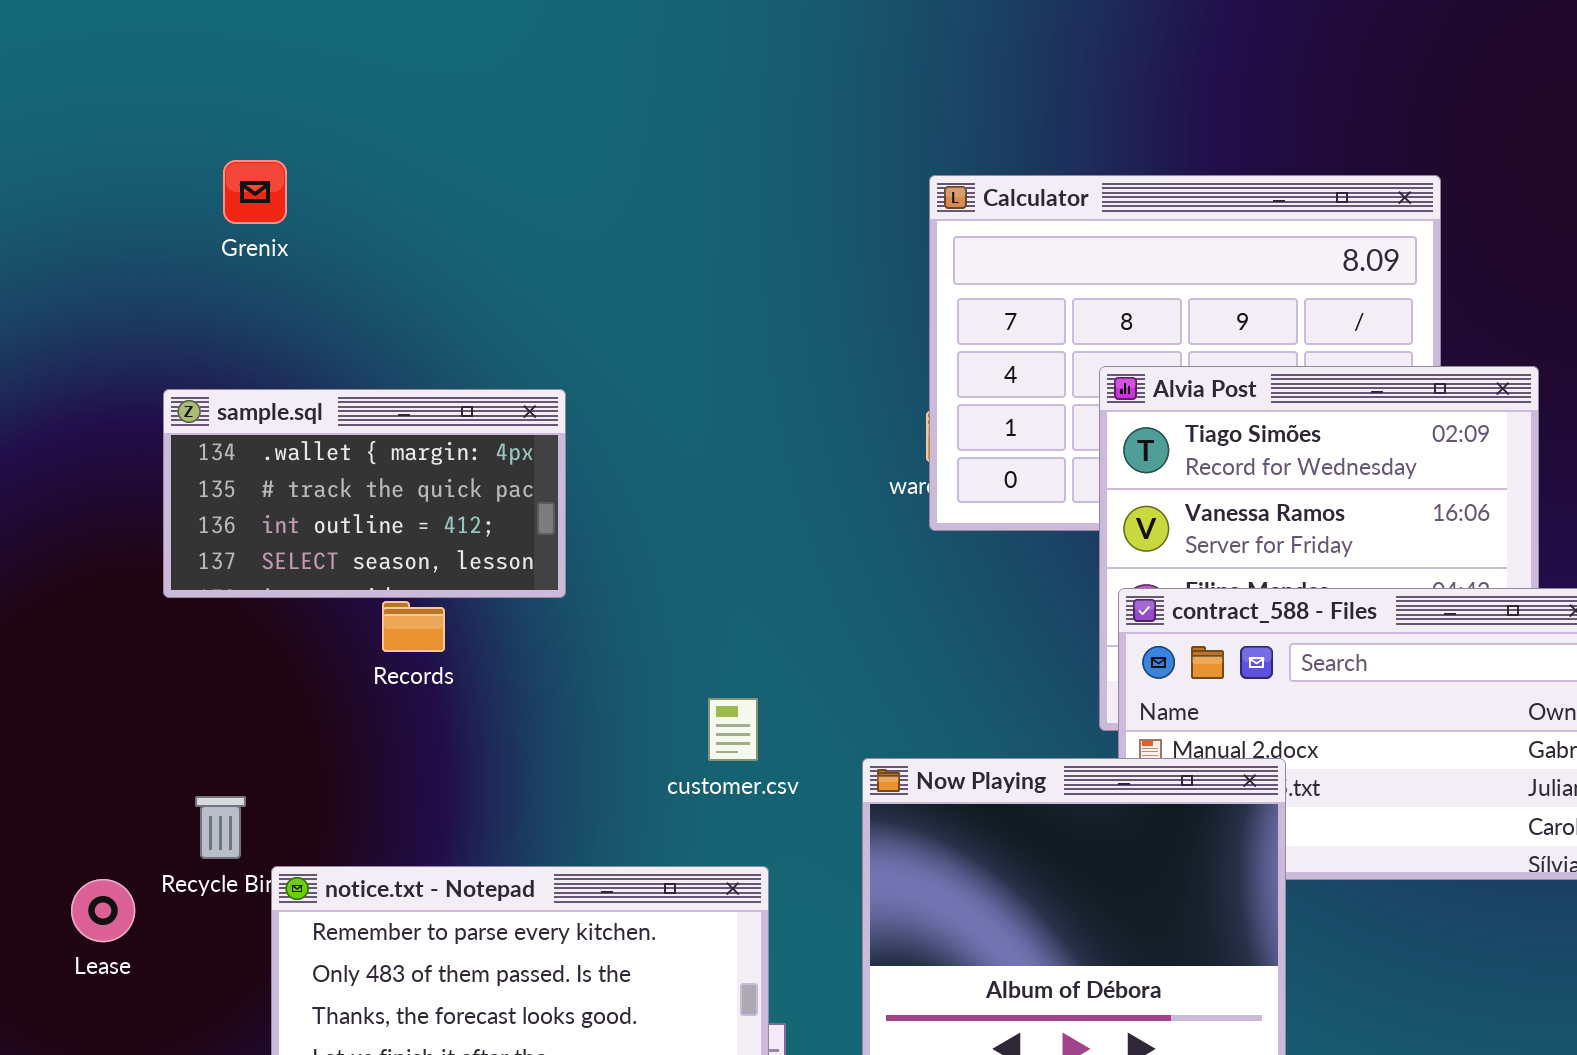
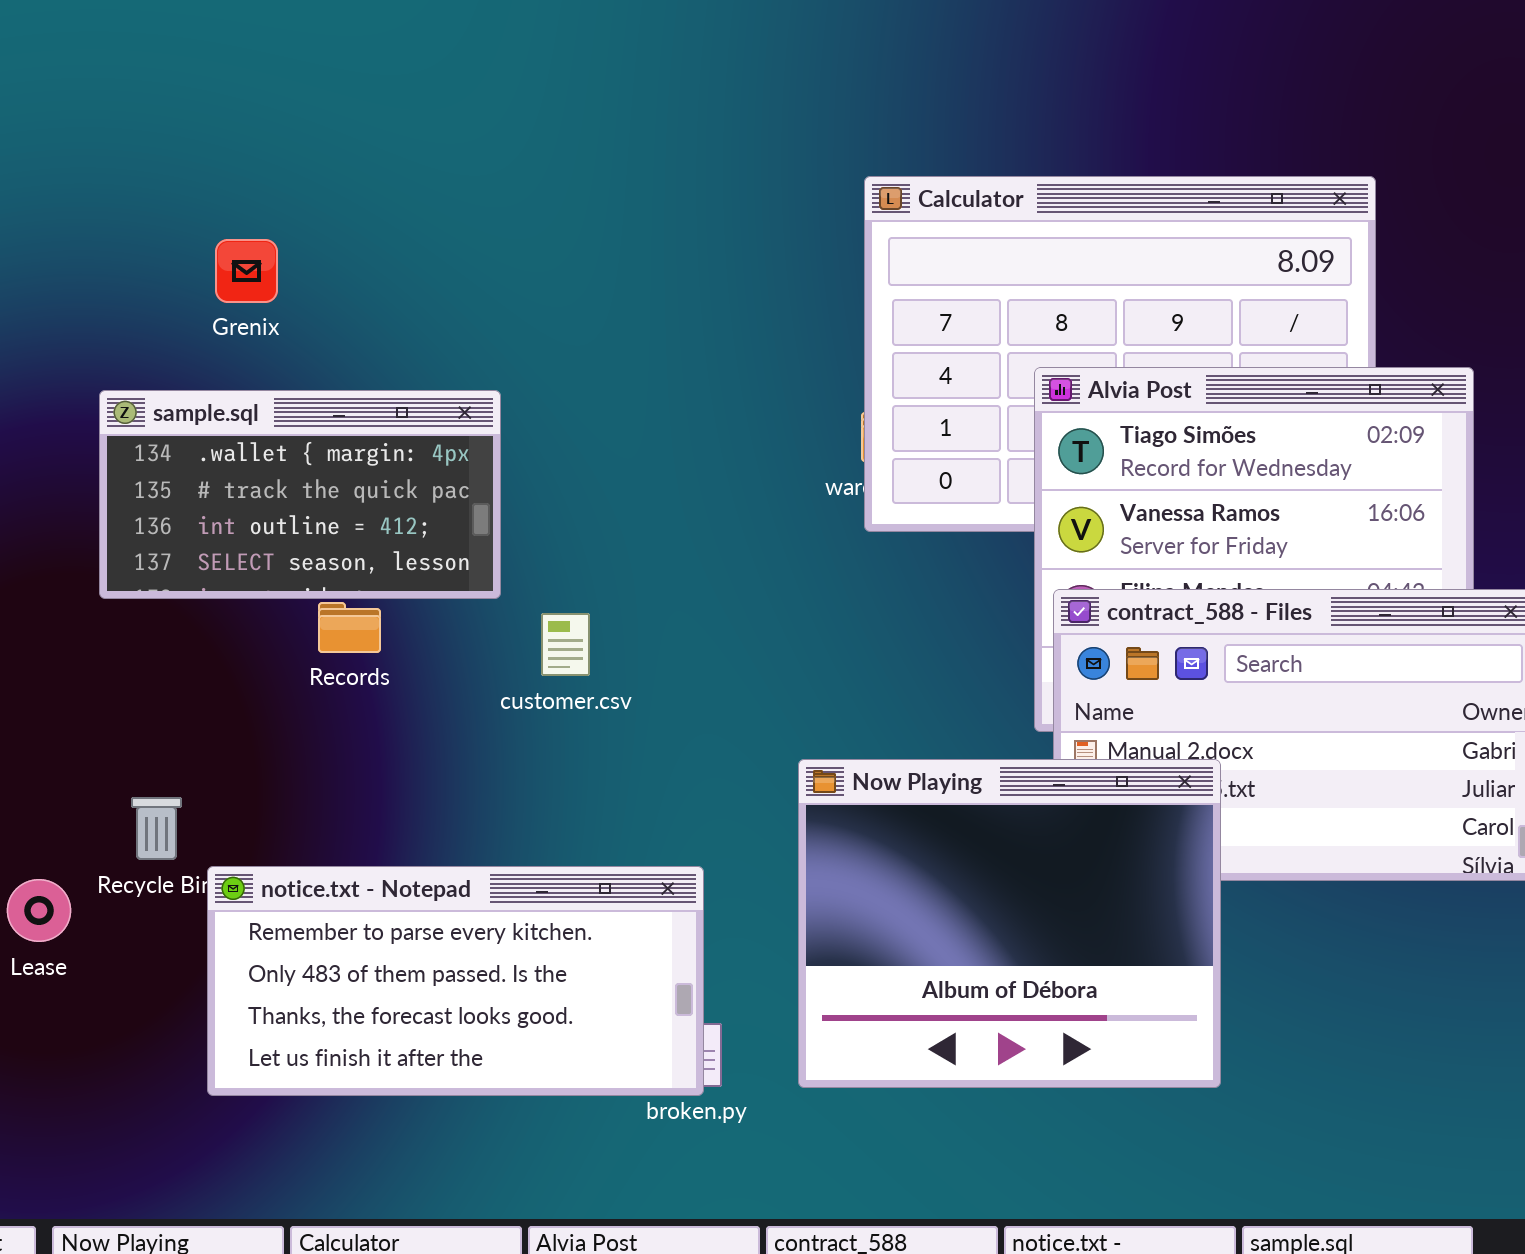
Grenix: [223,160,287,224] -> [215,239,278,303], moved
customer.csv: [708,698,758,761] -> [541,613,590,676], moved

